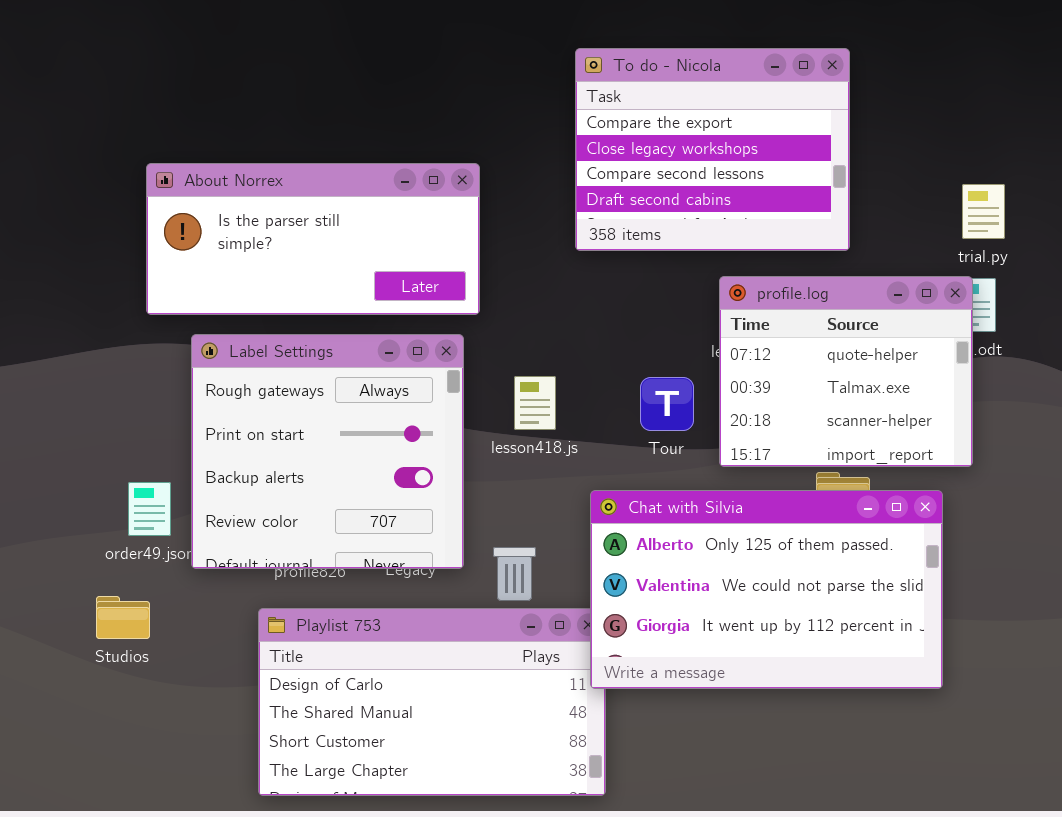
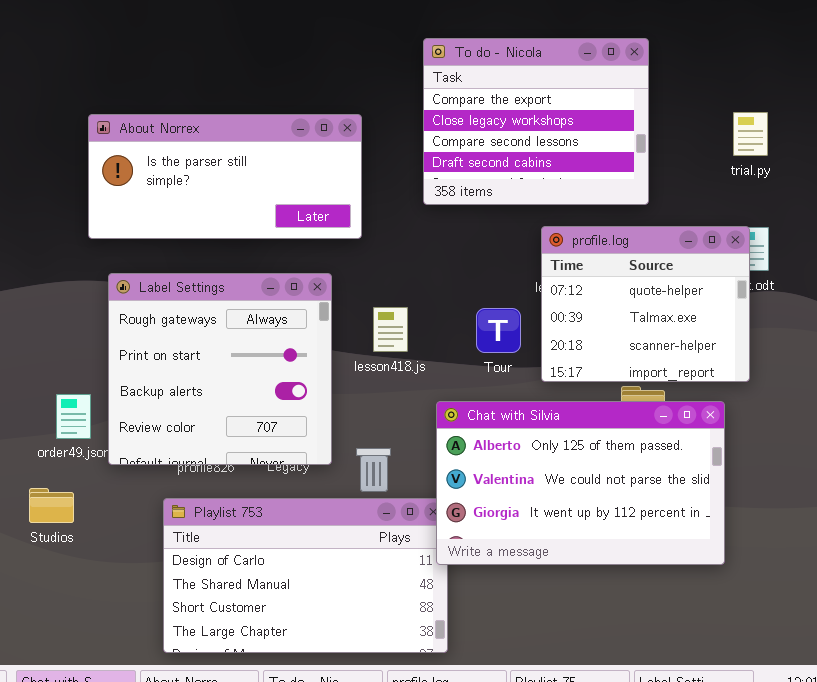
About Norrex: [146,163,480,315] -> [88,114,362,239], moved
trial.py: [962,184,1005,239] -> [733,112,768,156], moved

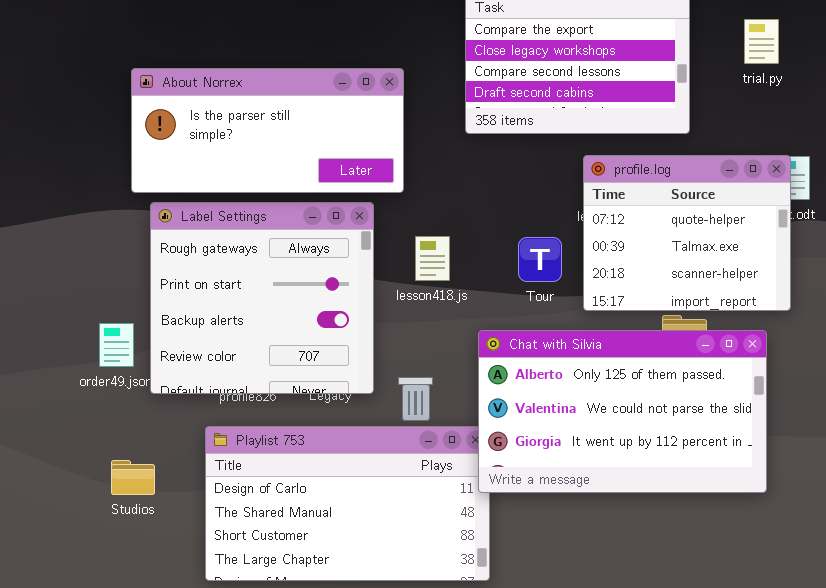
trial.py: [733,112,768,156] -> [744,19,779,64], moved
About Norrex: [88,114,362,239] -> [131,68,404,193], moved
Studios: [29,488,74,523] -> [111,460,155,495], moved

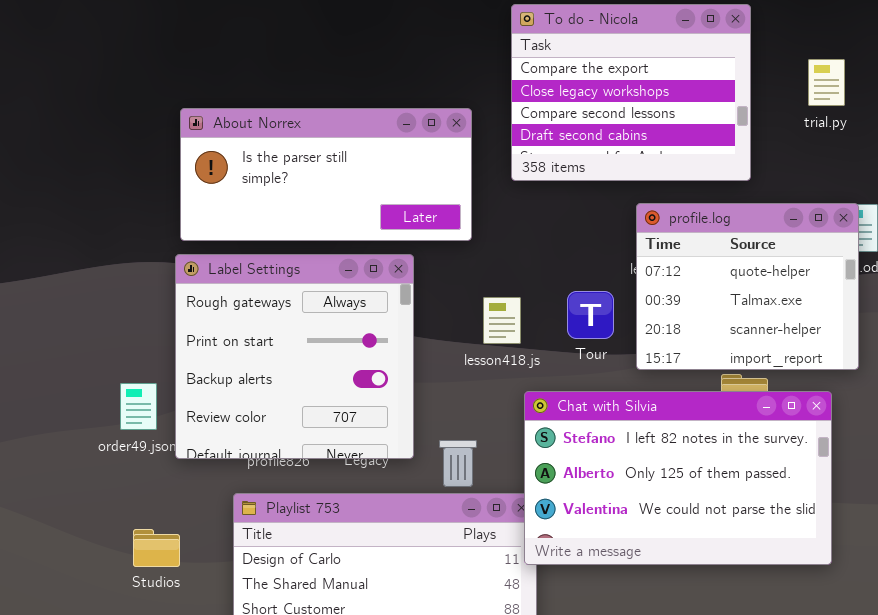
About Norrex: [131,68,404,193] -> [180,108,472,241], moved
lesson418.js: [415,236,450,281] -> [483,297,521,344], moved
Chat with Silvia: [478,330,767,493] -> [524,391,832,565], scrolled up 1 row

